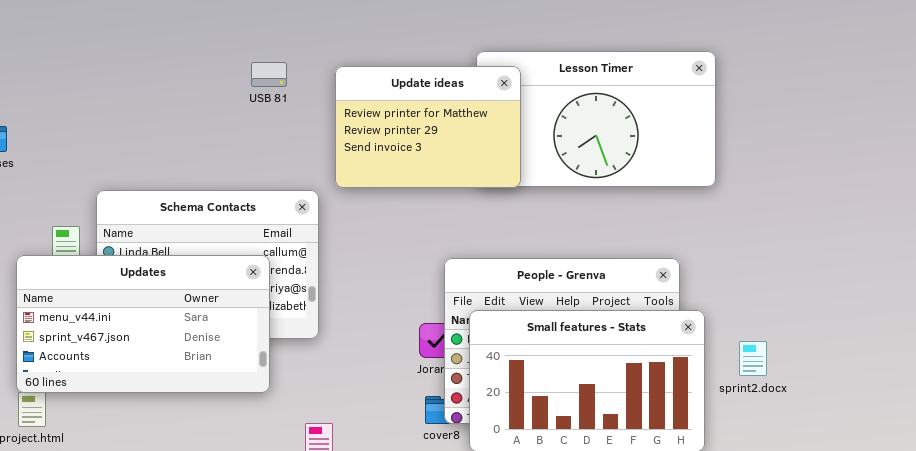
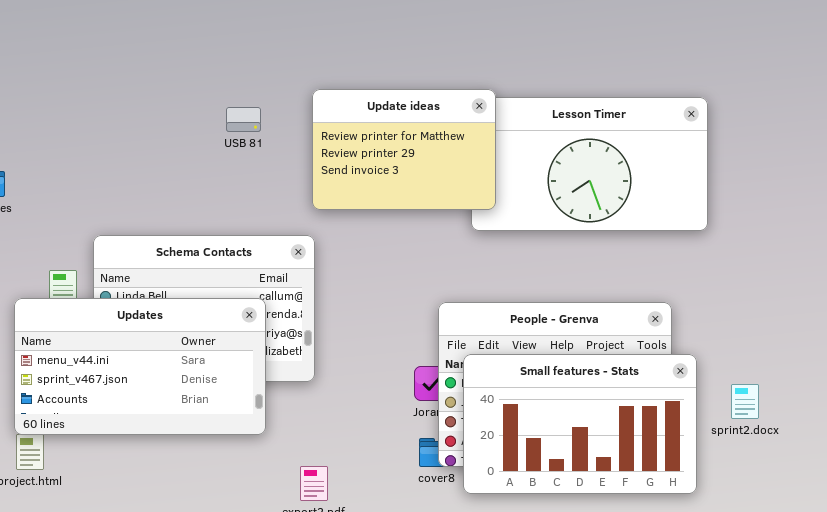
USB 81: [251,62,287,87] -> [226,107,261,132], moved
Update ideas: [335,66,521,188] -> [312,89,496,210], moved

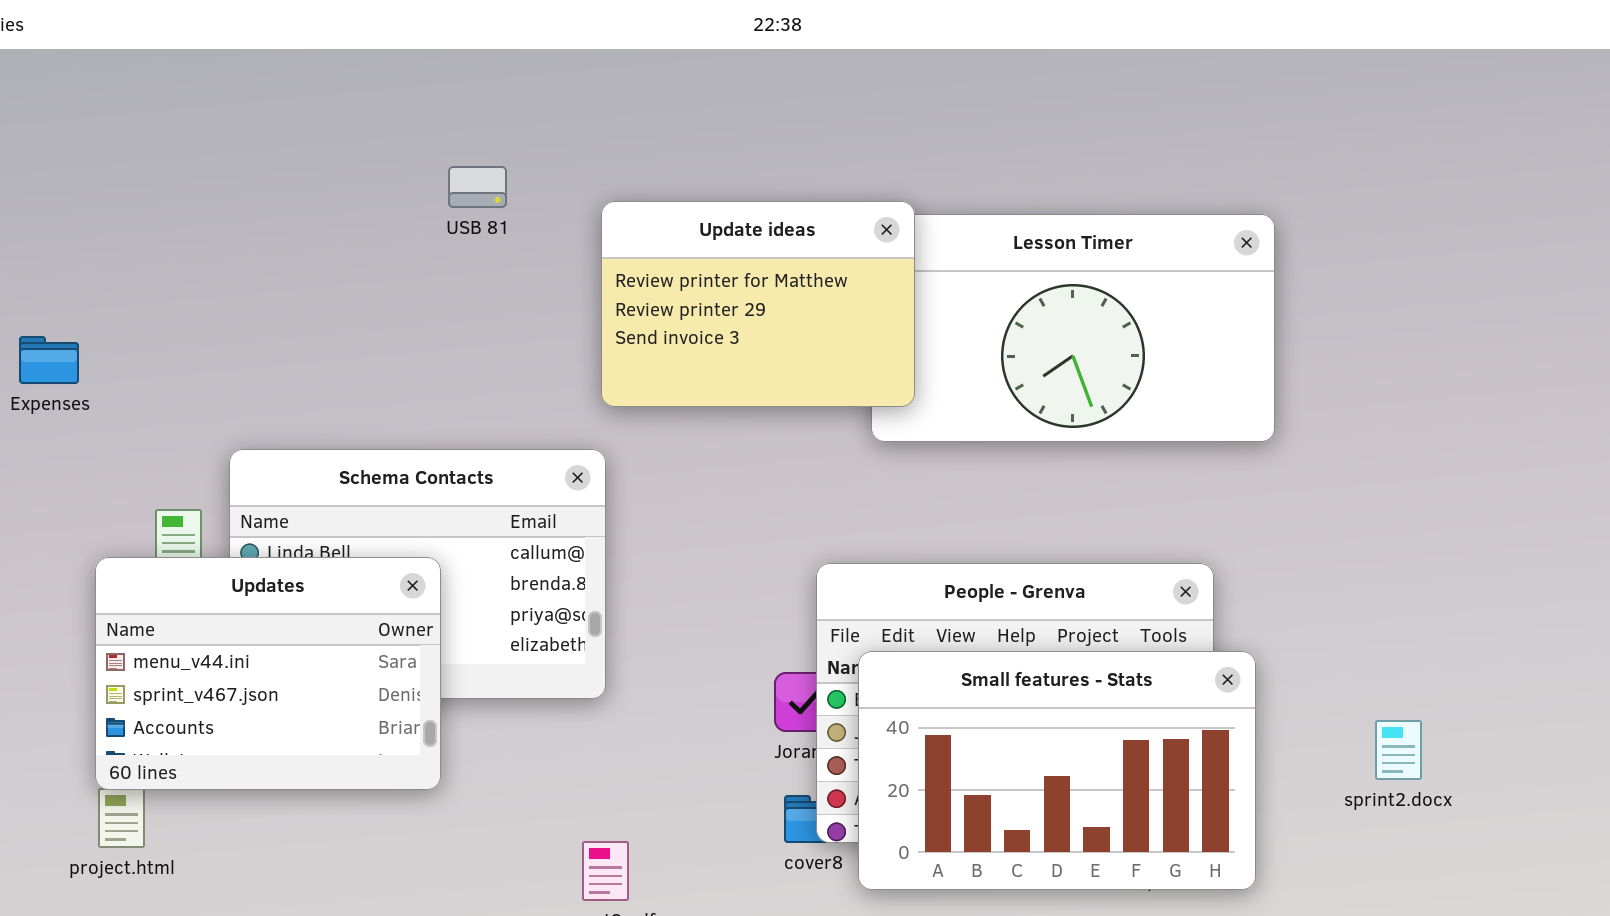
USB 81: [226,107,261,132] -> [448,166,507,208], moved
Updates: [14,298,266,435] -> [95,557,441,790], resized
sprint2.docx: [731,384,759,419] -> [1375,720,1422,780], moved

